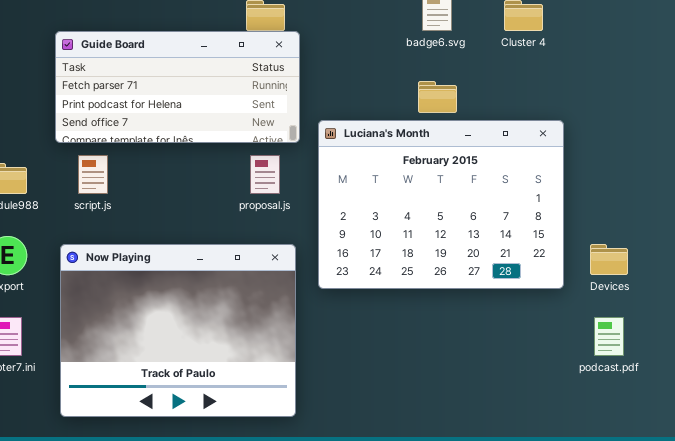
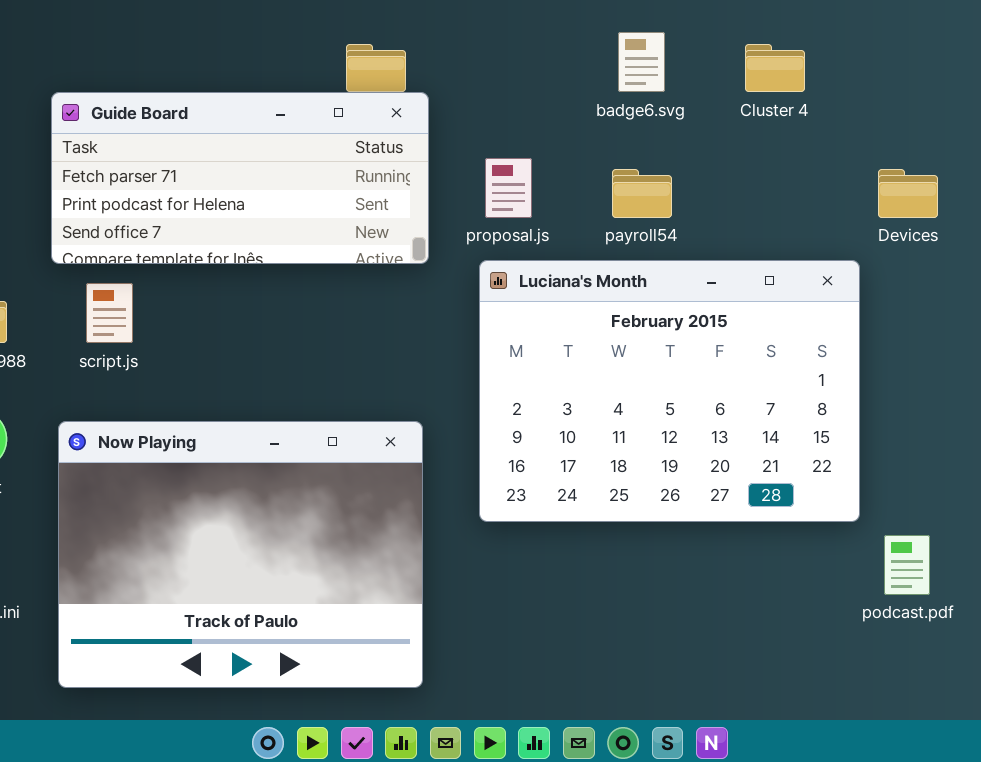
Luciana's Month: [318,120,564,289] -> [479,260,860,522], moved
proposal.js: [250,155,280,194] -> [485,158,532,218], moved
Devices: [590,244,628,275] -> [878,169,938,218], moved

